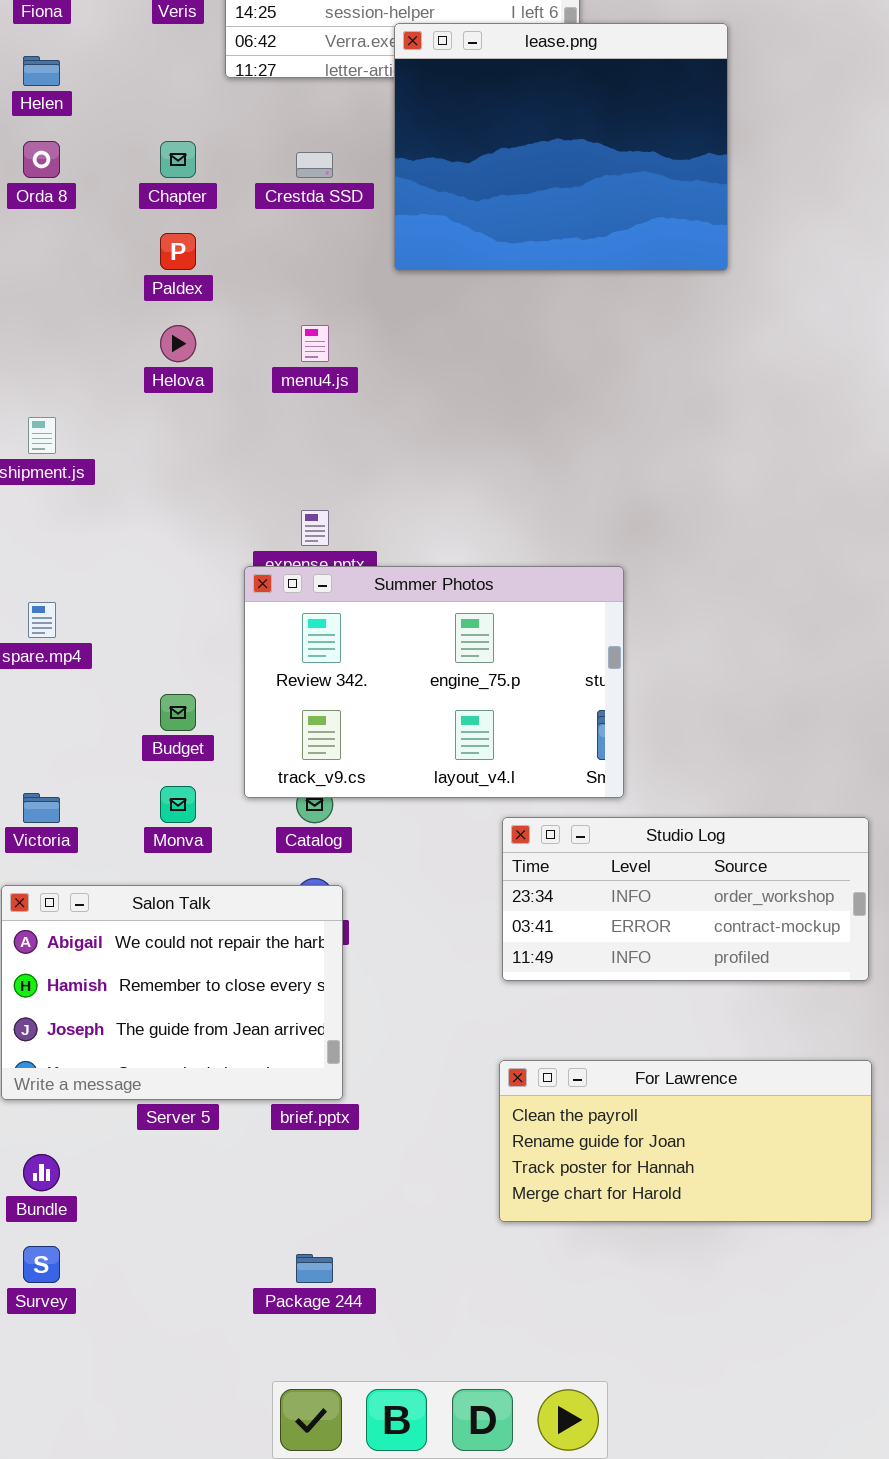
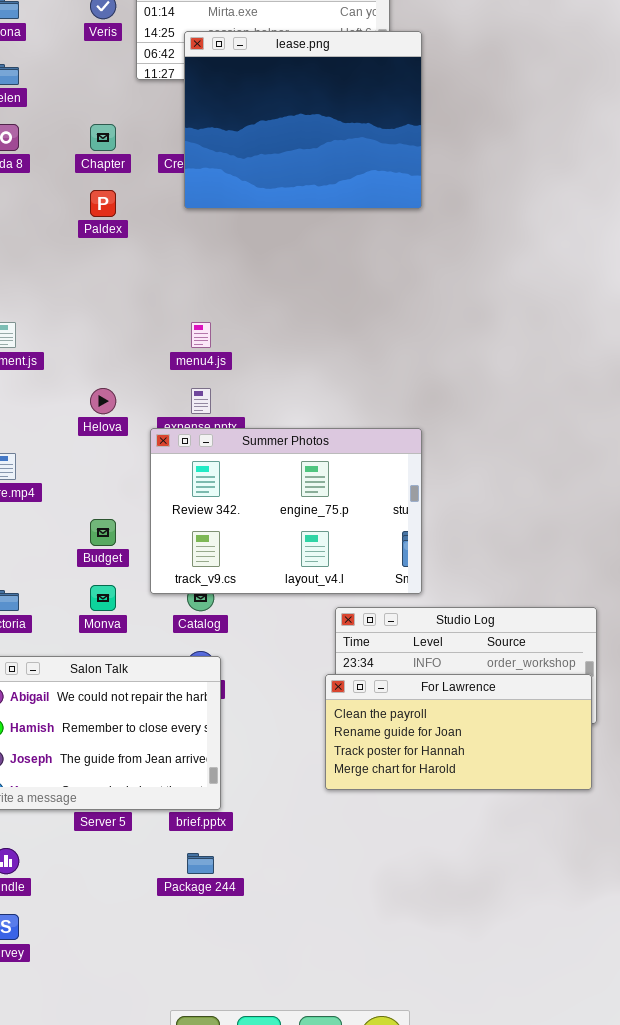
lease.png: [394,23,728,271] -> [184,31,422,209], moved
Helova: [160,325,196,362] -> [90,388,116,414], moved
menu4.js: [301,325,329,362] -> [191,322,211,348], moved
For Lawrence: [499,1060,872,1222] -> [325,674,592,790], moved
Package 244: [296,1254,333,1283] -> [187,853,214,874], moved

